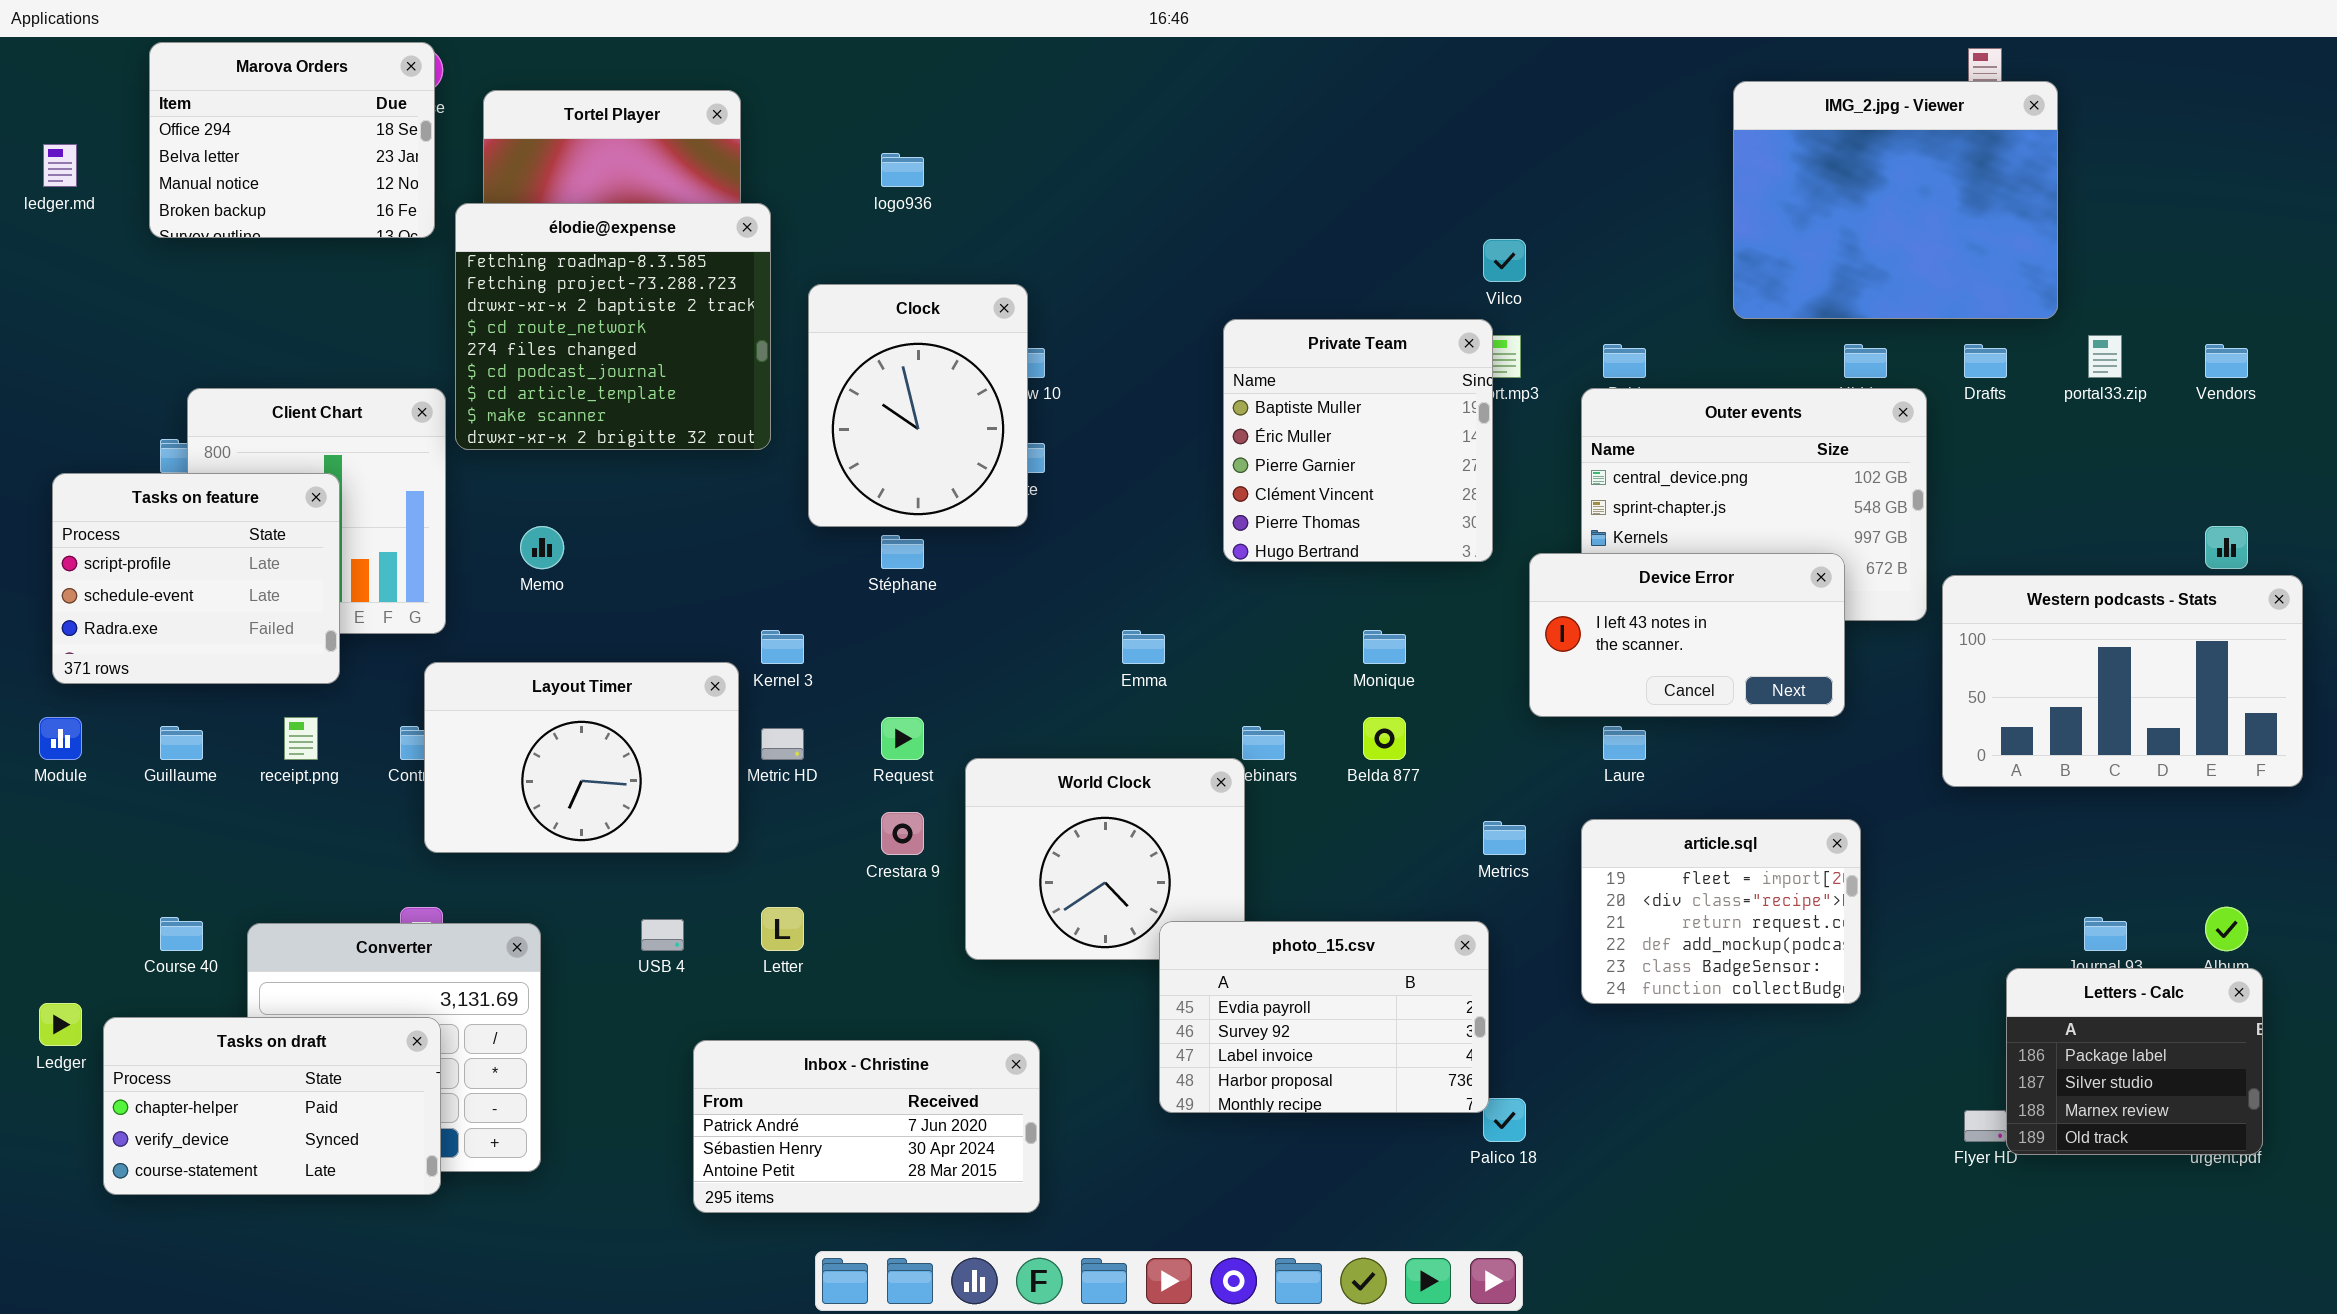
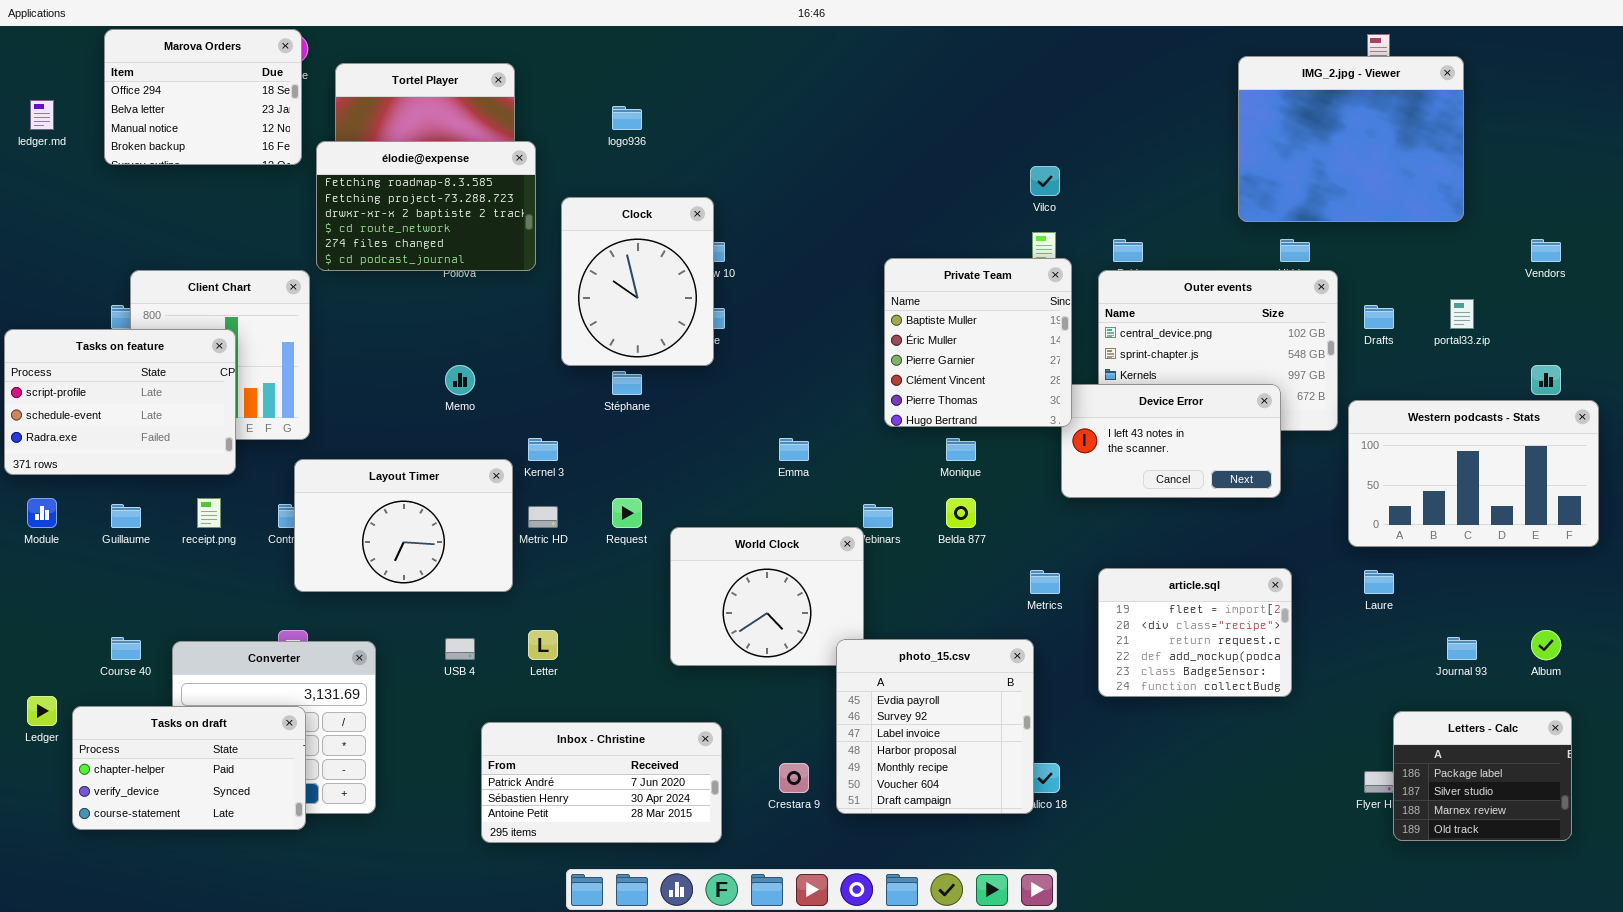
IMG_2.jpg - Viewer: [1733,81,2058,319] -> [1238,56,1464,222], moved
élodie@expense: [455,203,771,450] -> [316,141,536,271], resized
Private Team: [1223,319,1493,562] -> [884,258,1072,427], moved
portal33.zip: [2088,335,2122,378] -> [1450,299,1474,329], moved
Drafts: [1964,344,2007,378] -> [1364,305,1394,329], moved
Tasks on feature: [52,473,340,684] -> [4,329,236,475], resized
Memo: [520,526,564,569] -> [445,365,475,395], moved
Laure: [1603,726,1646,760] -> [1364,570,1394,594], moved
Crestara 9: [881,812,924,855] -> [779,763,809,793], moved
photo_15.csv: [1159,921,1489,1113] -> [836,639,1034,814], resized
Letters - Calc: [2006,968,2263,1155] -> [1393,711,1572,841], moved

